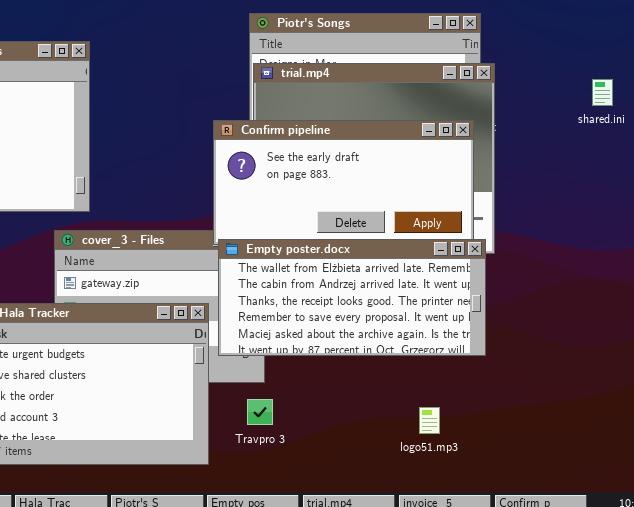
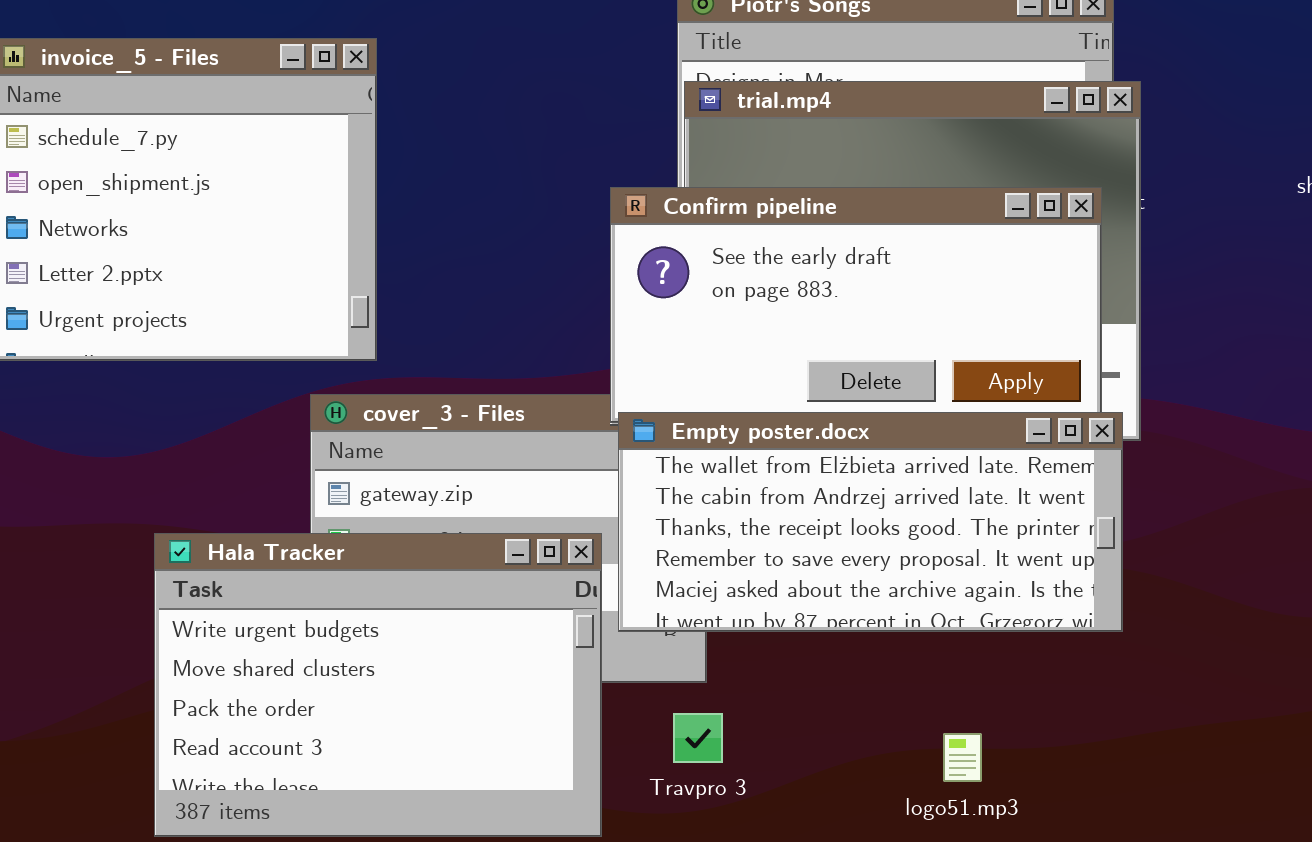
logo51.mp3: [419,407,440,434] -> [943,733,982,782], moved

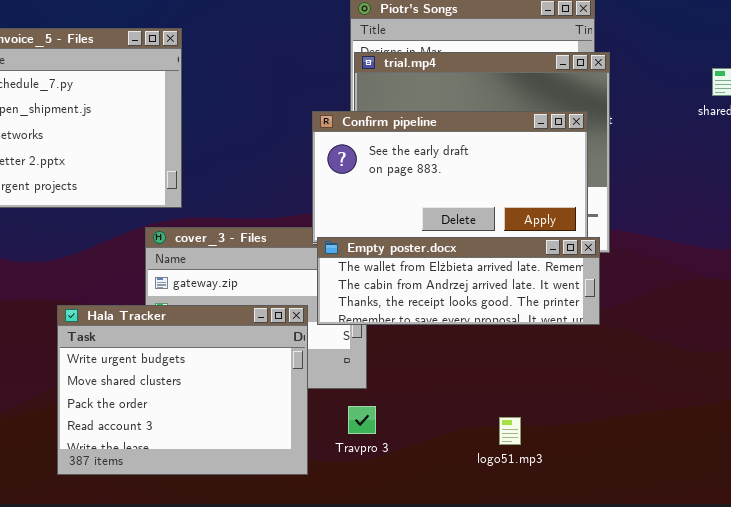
Empty poster.docx: [618,412,1123,632] -> [317,237,600,325], resized

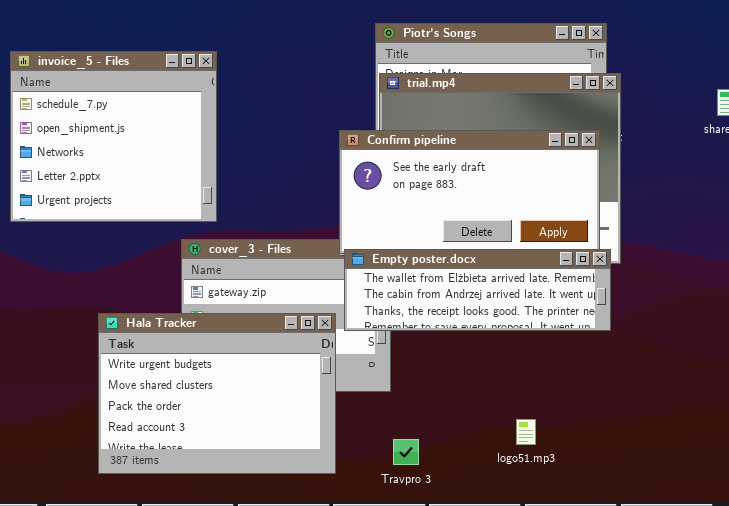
Travpro 3: [348,406,376,434] -> [393,439,419,465], moved

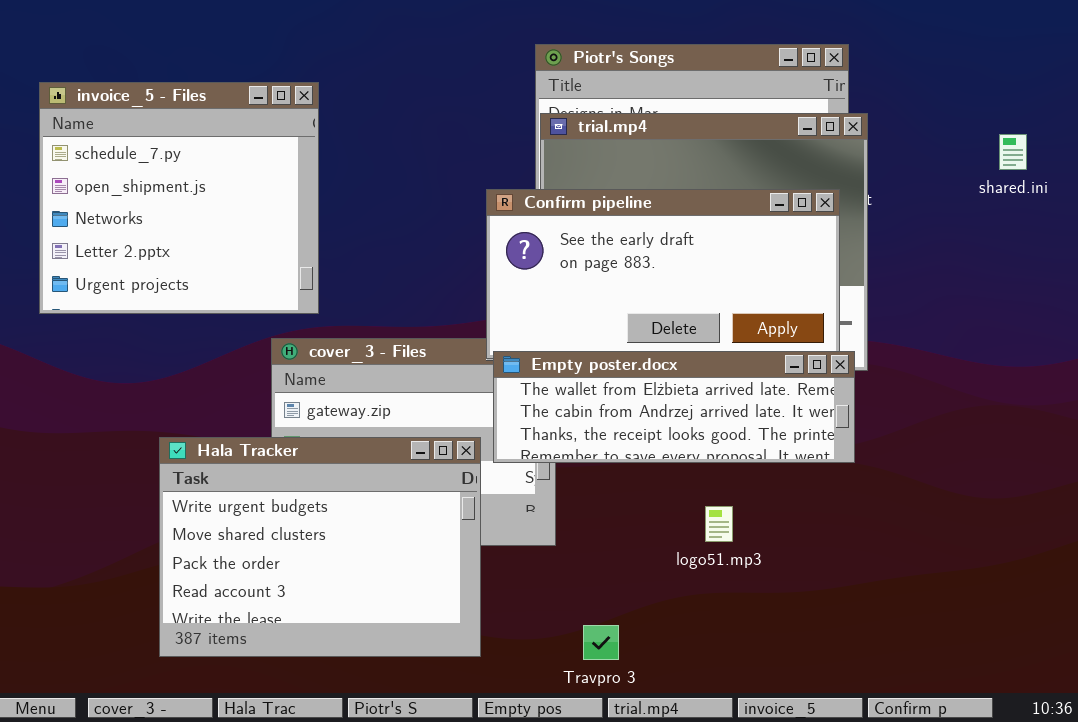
logo51.mp3: [516,419,536,445] -> [705,506,733,542], moved
Travpro 3: [393,439,419,465] -> [583,625,619,660], moved

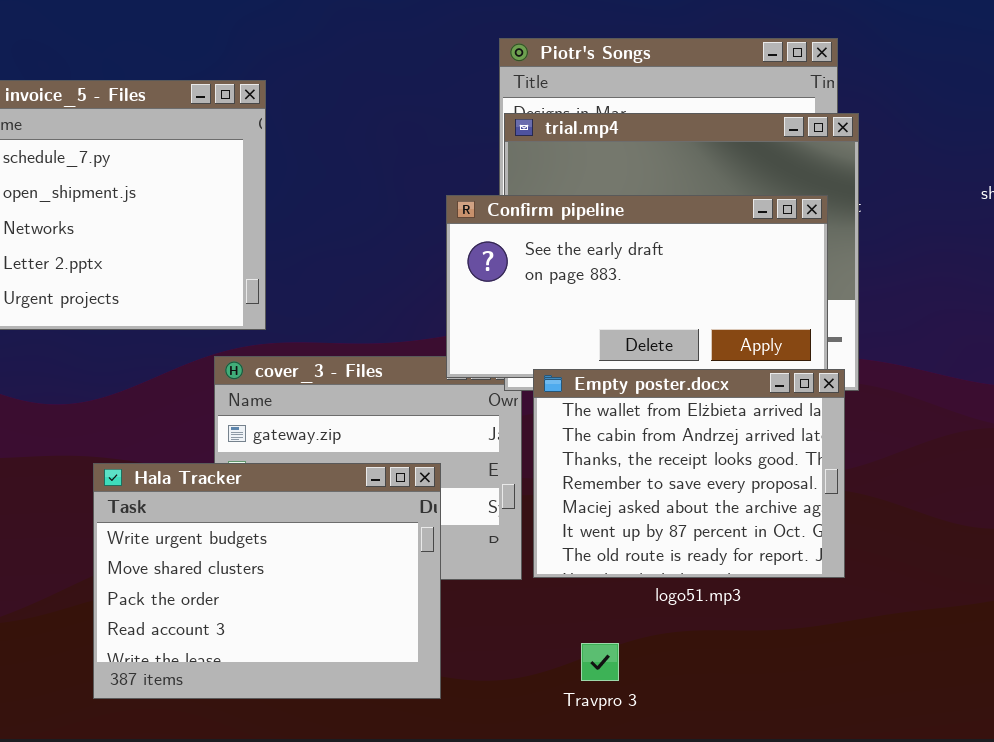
Empty poster.docx: [493,351,855,463] -> [533,369,845,578], resized
Travpro 3: [583,625,619,660] -> [581,643,619,681], moved

